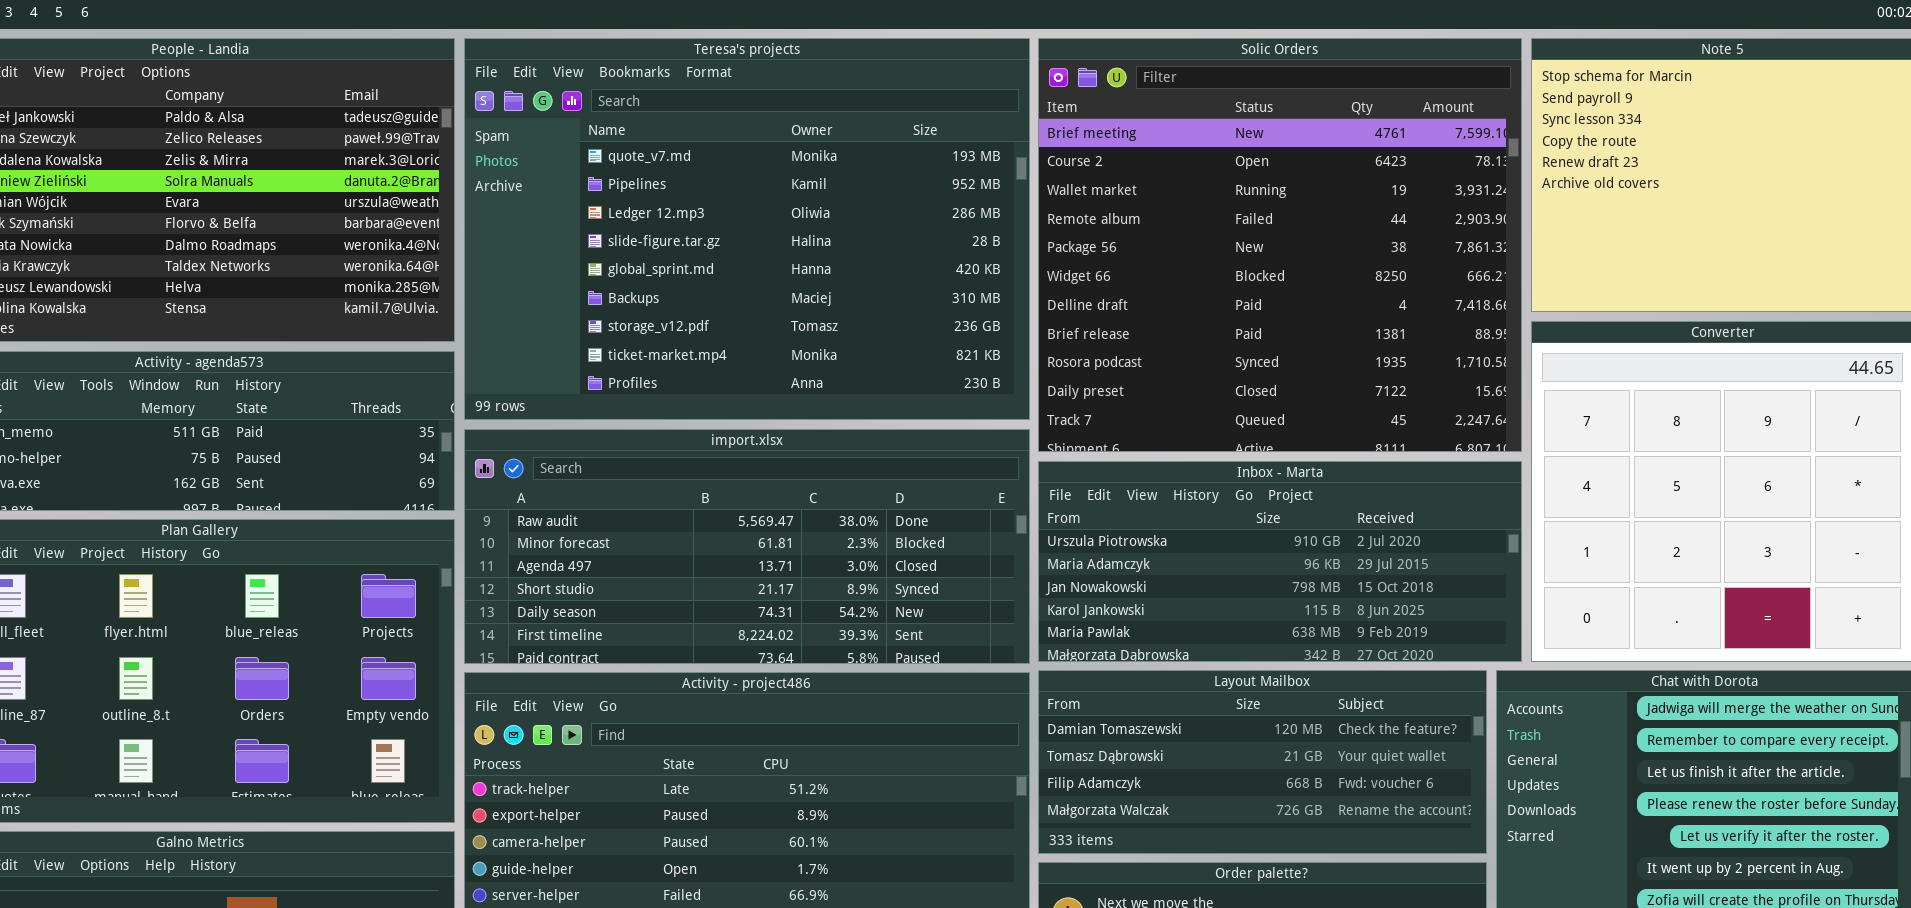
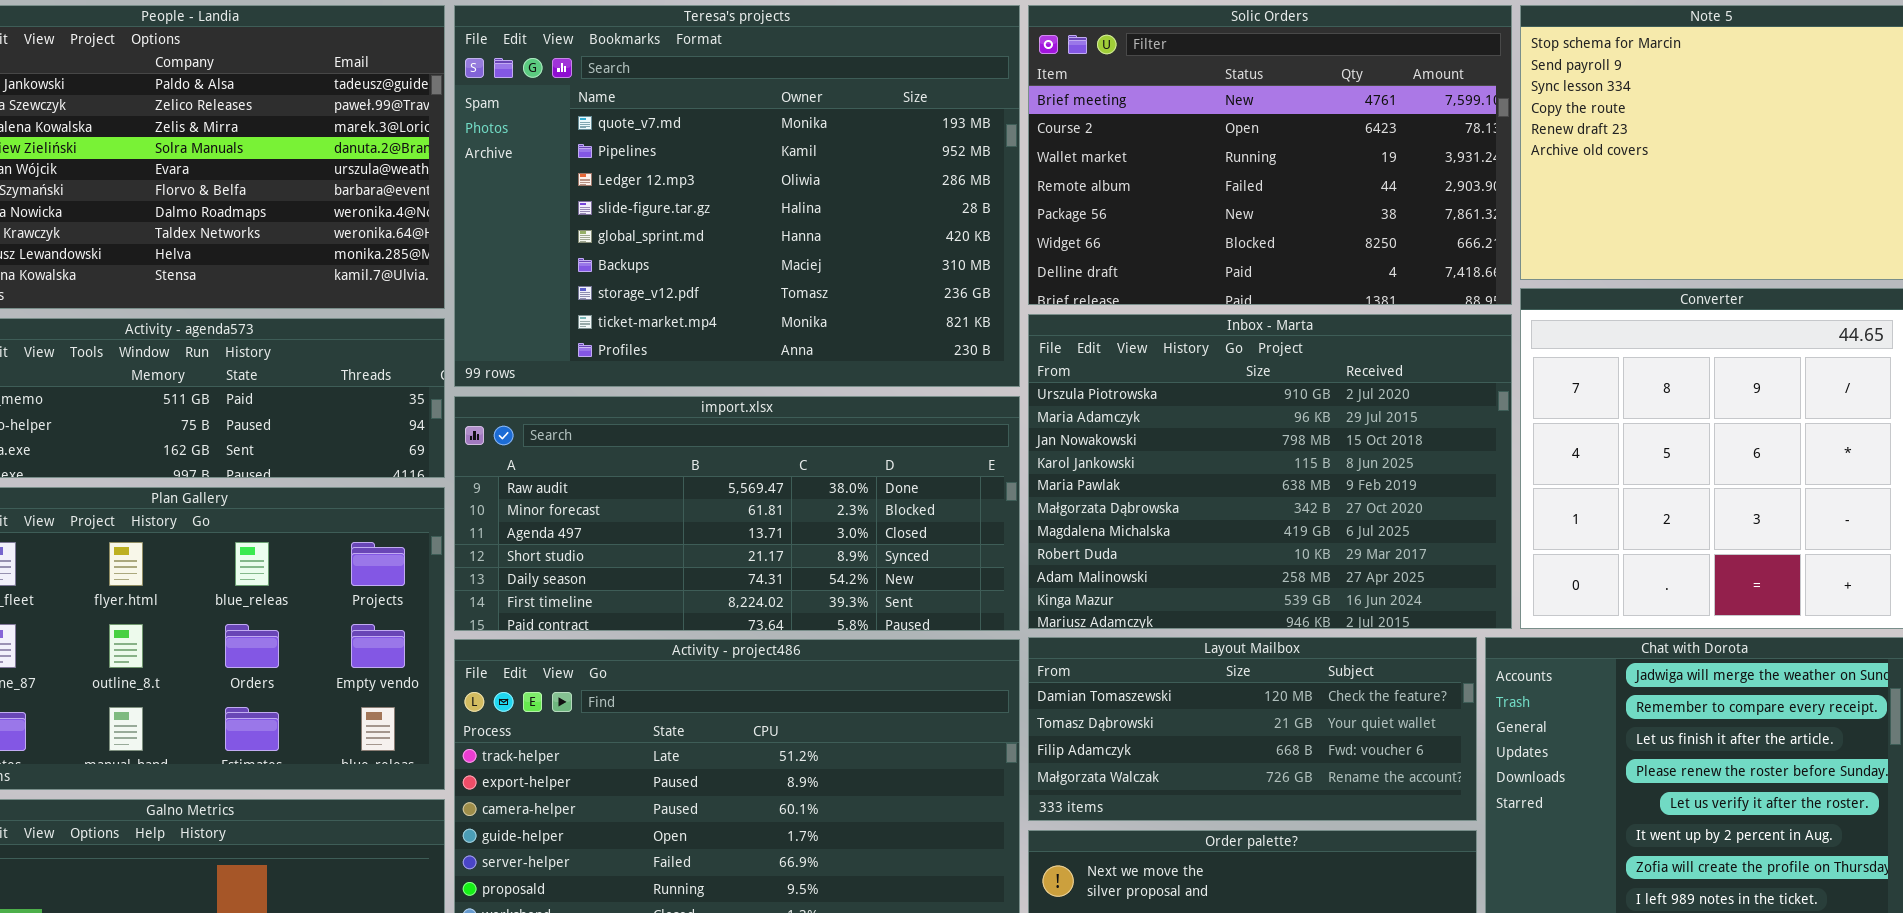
Solic Orders: [1038,38,1522,452] -> [1028,5,1512,305], resized
Inbox - Marta: [1038,461,1522,662] -> [1028,314,1512,629], resized

